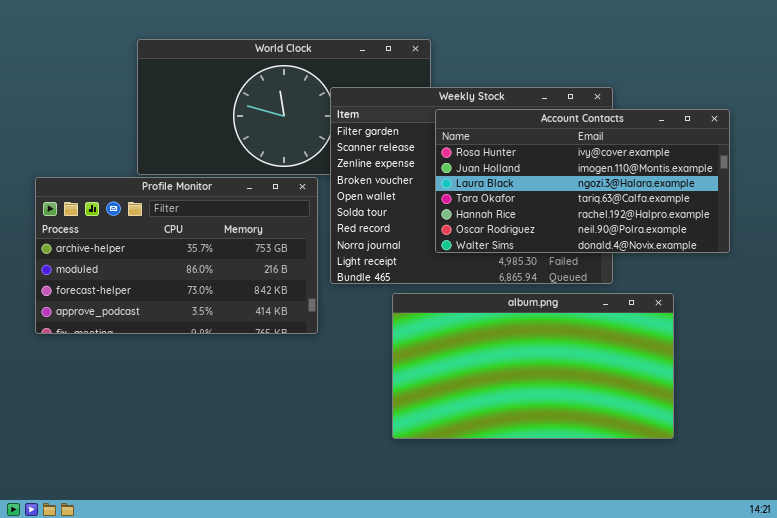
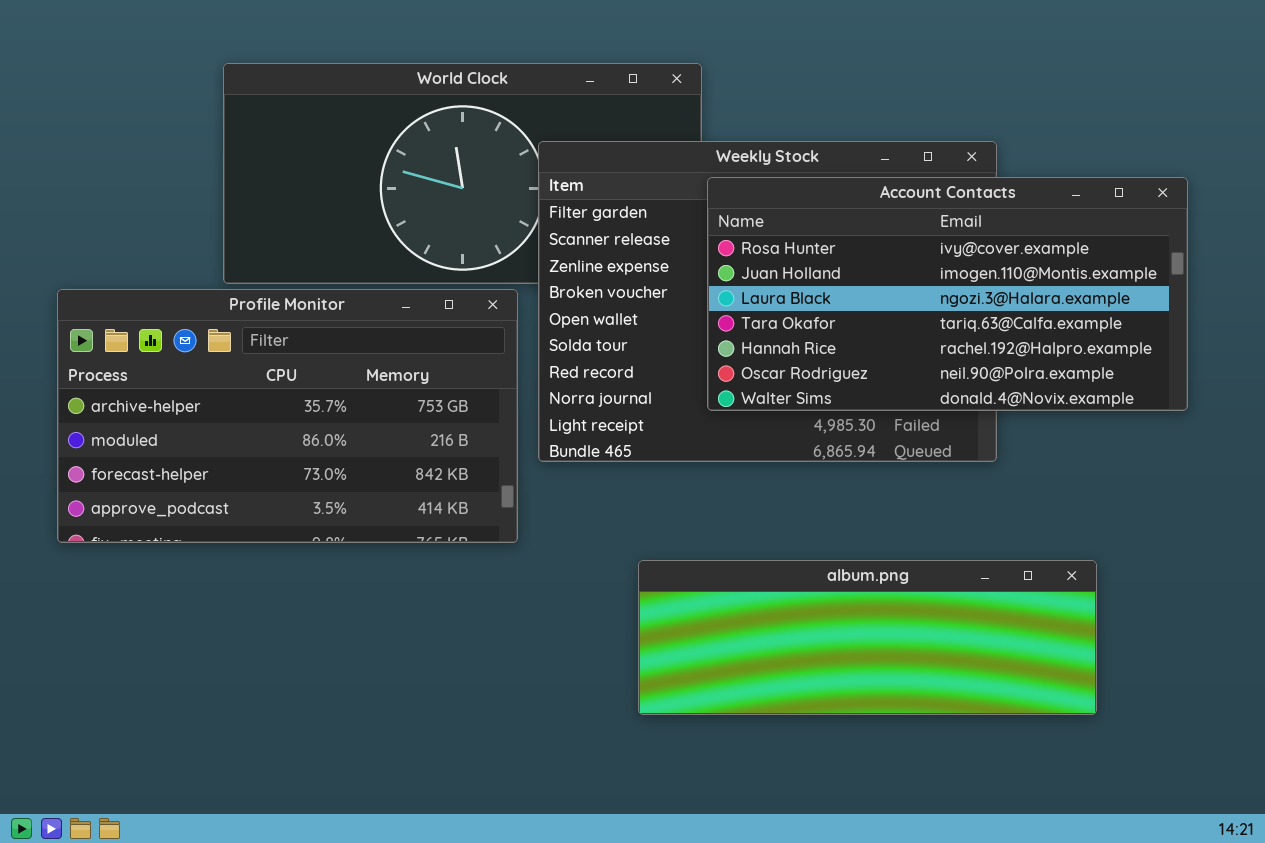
album.png: [392,293,674,439] -> [638,560,1097,715], resized

